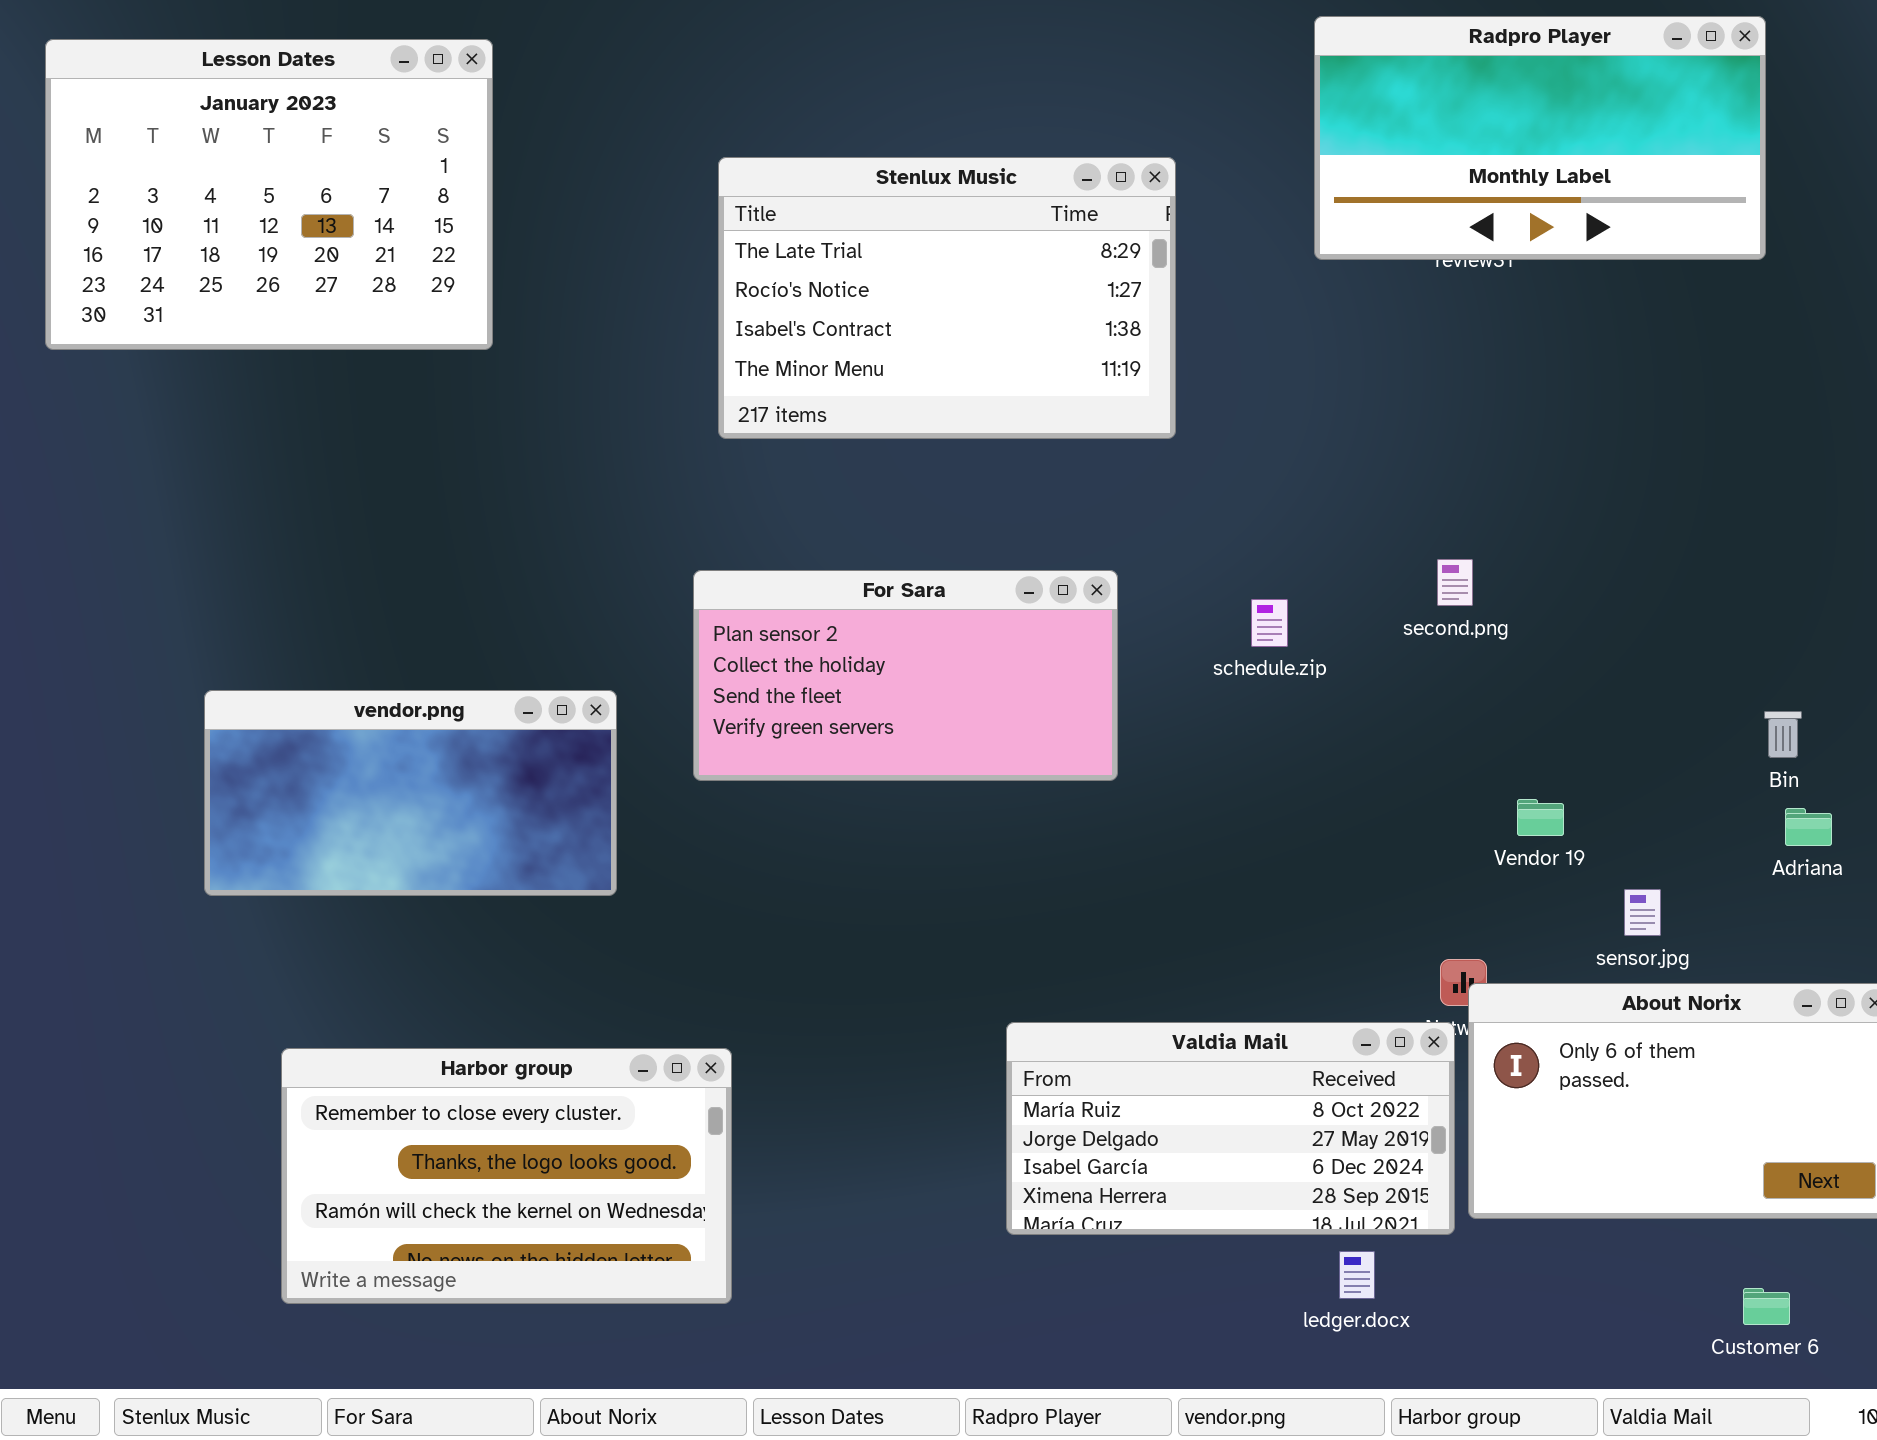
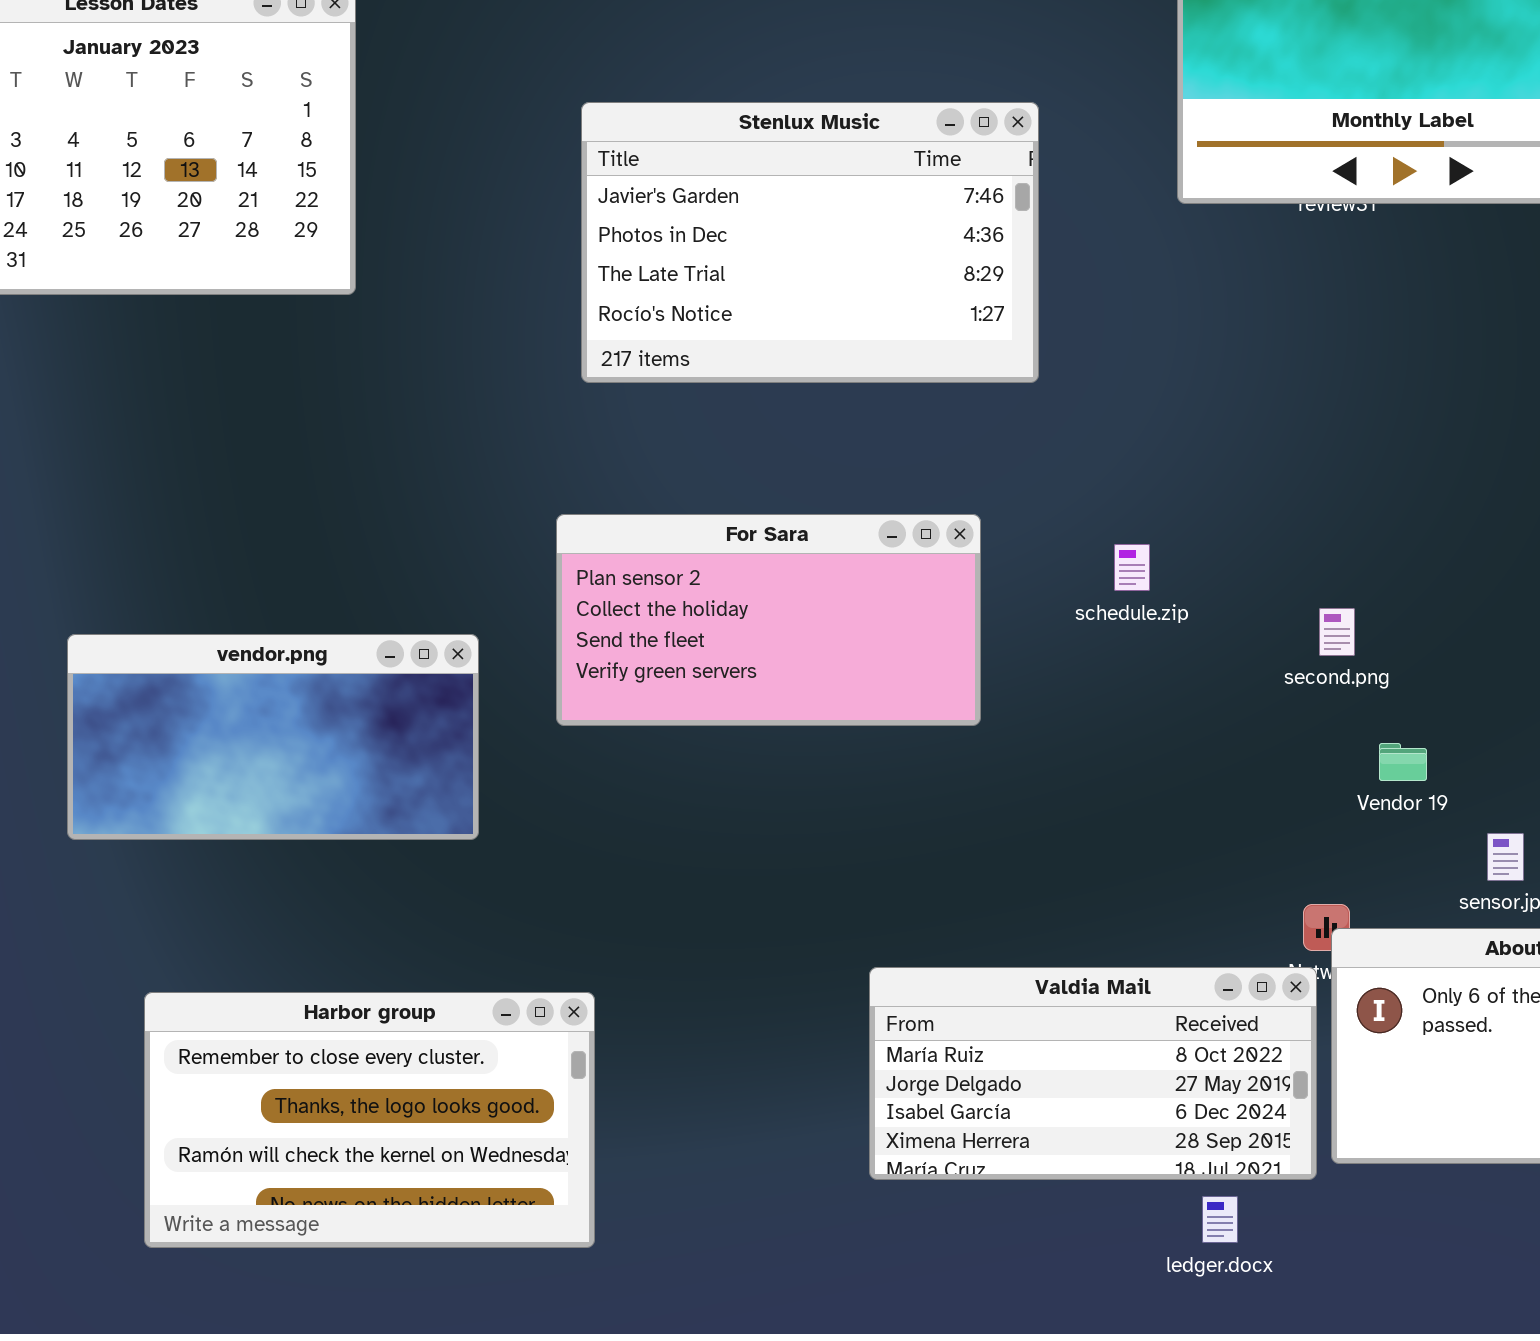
Stenlux Music: [718,157,1176,439] -> [581,102,1039,383], scrolled up 2 rows
second.png: [1437,559,1473,606] -> [1319,608,1355,656], moved

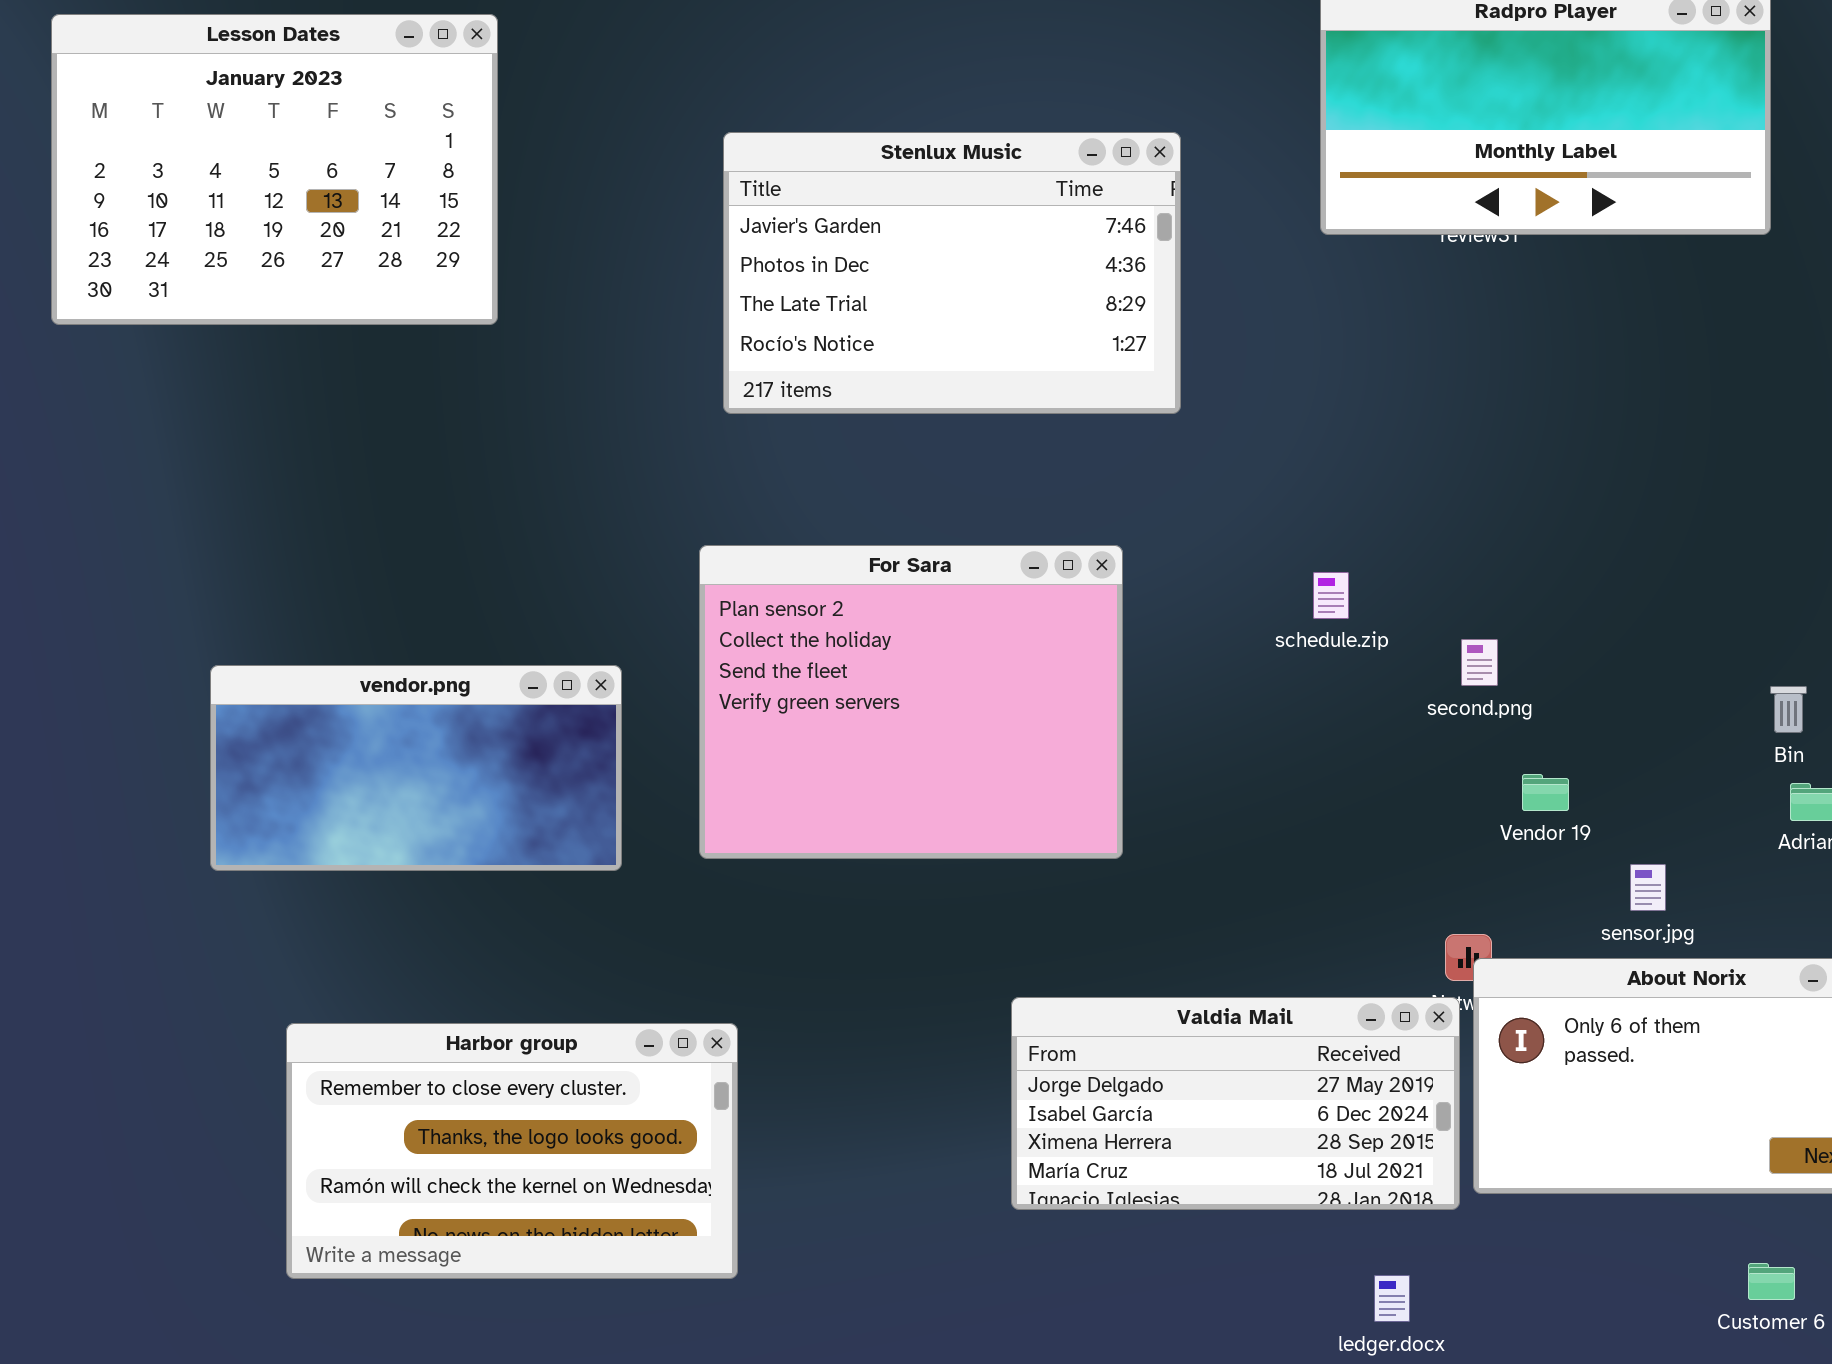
For Sara: [556,514,981,726] -> [699,545,1123,859], resized
schedule.zip: [1114,544,1150,591] -> [1313,572,1349,619], moved
Valdia Mail: [869,967,1317,1180] -> [1011,997,1460,1210], scrolled down 1 row
ledger.docx: [1202,1196,1238,1243] -> [1374,1275,1410,1322], moved

